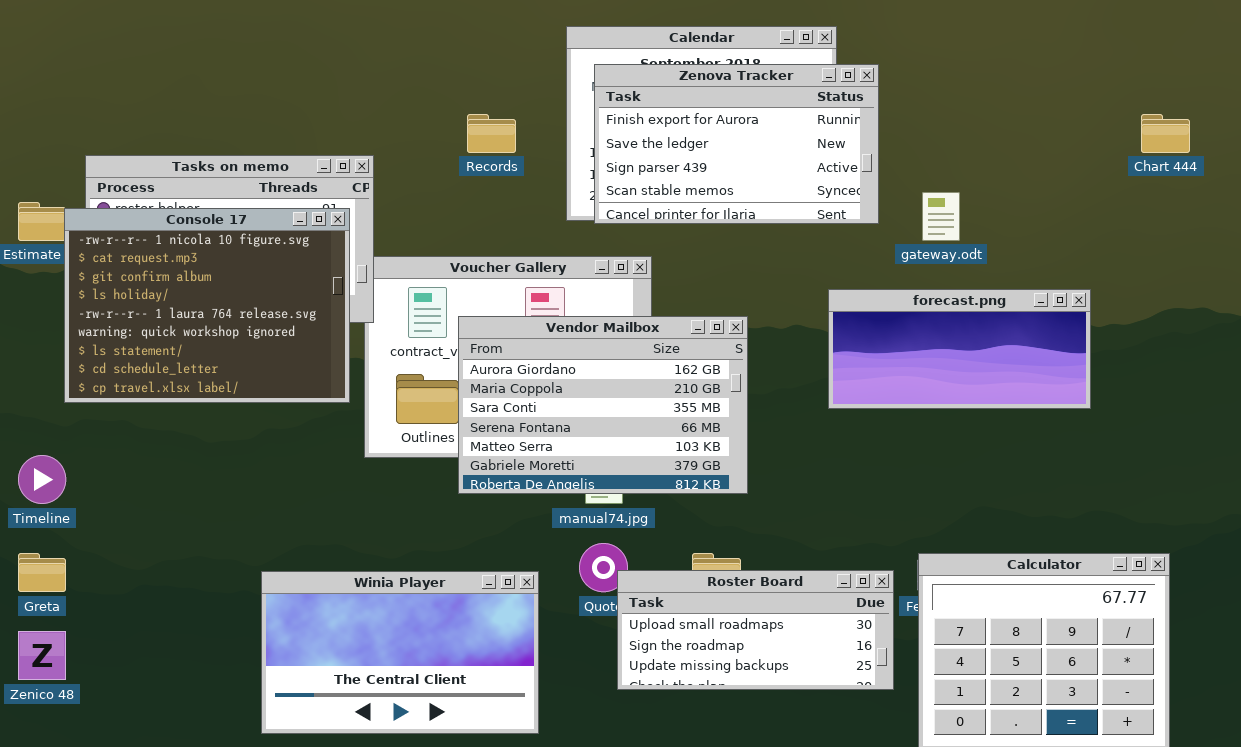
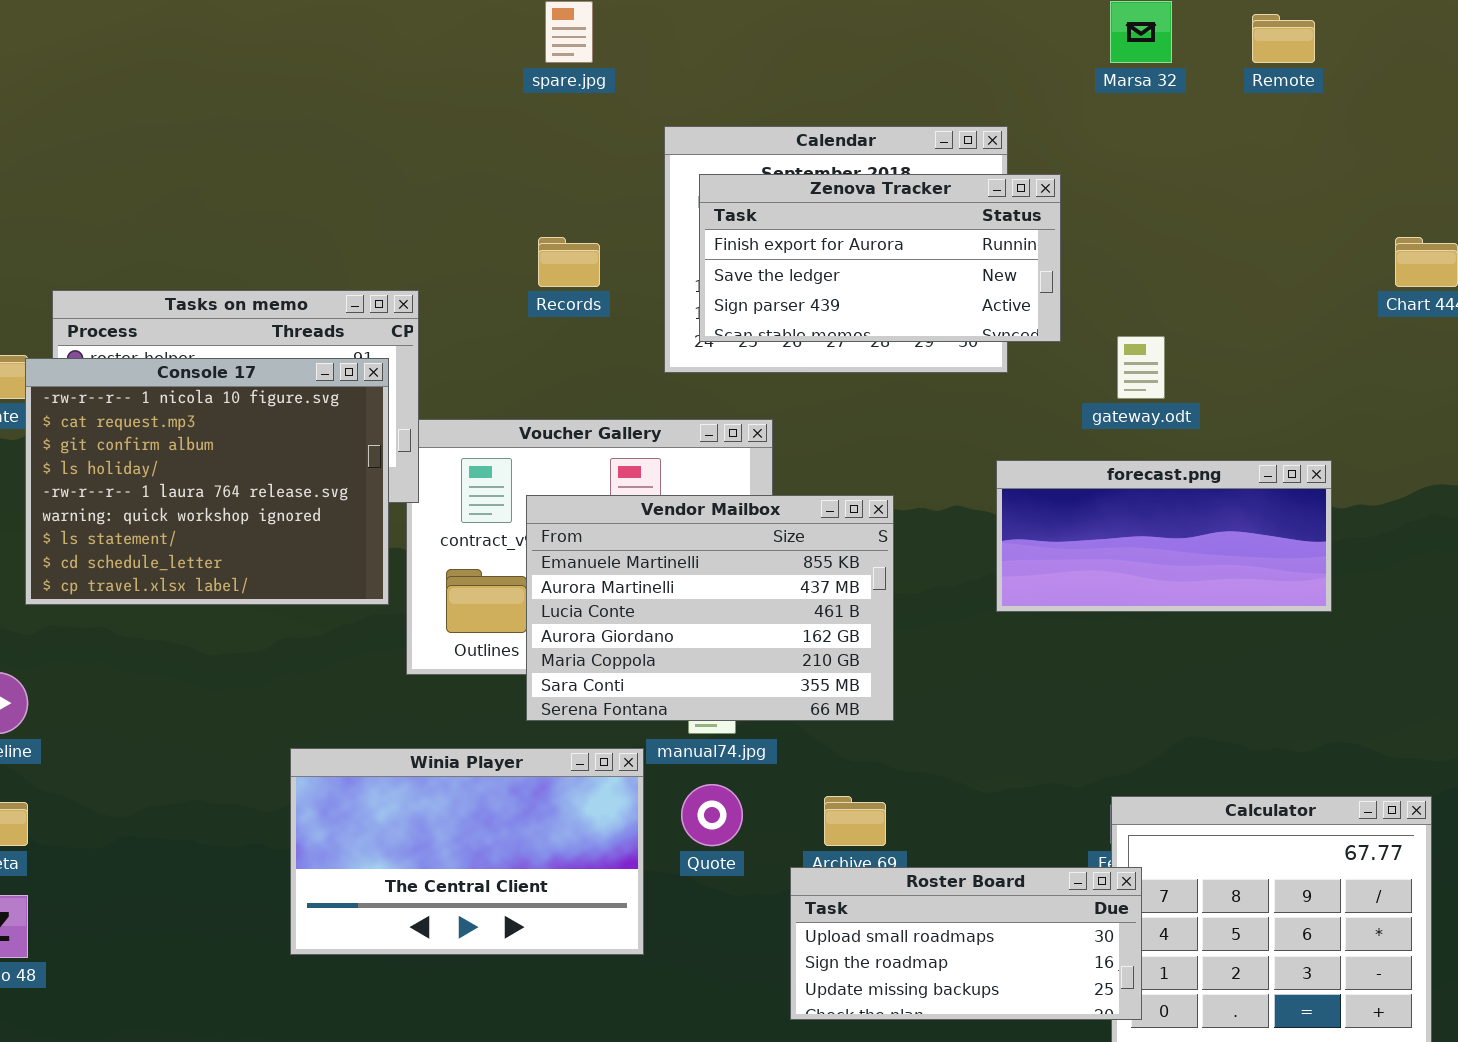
Zenova Tracker: [594,64,879,224] -> [699,174,1061,342], resized
Vendor Mailbox: [458,316,748,494] -> [526,495,894,721], scrolled up 3 rows
Roster Board: [617,570,894,690] -> [790,867,1142,1020], moved
Winia Player: [261,571,539,734] -> [290,748,644,955], moved

